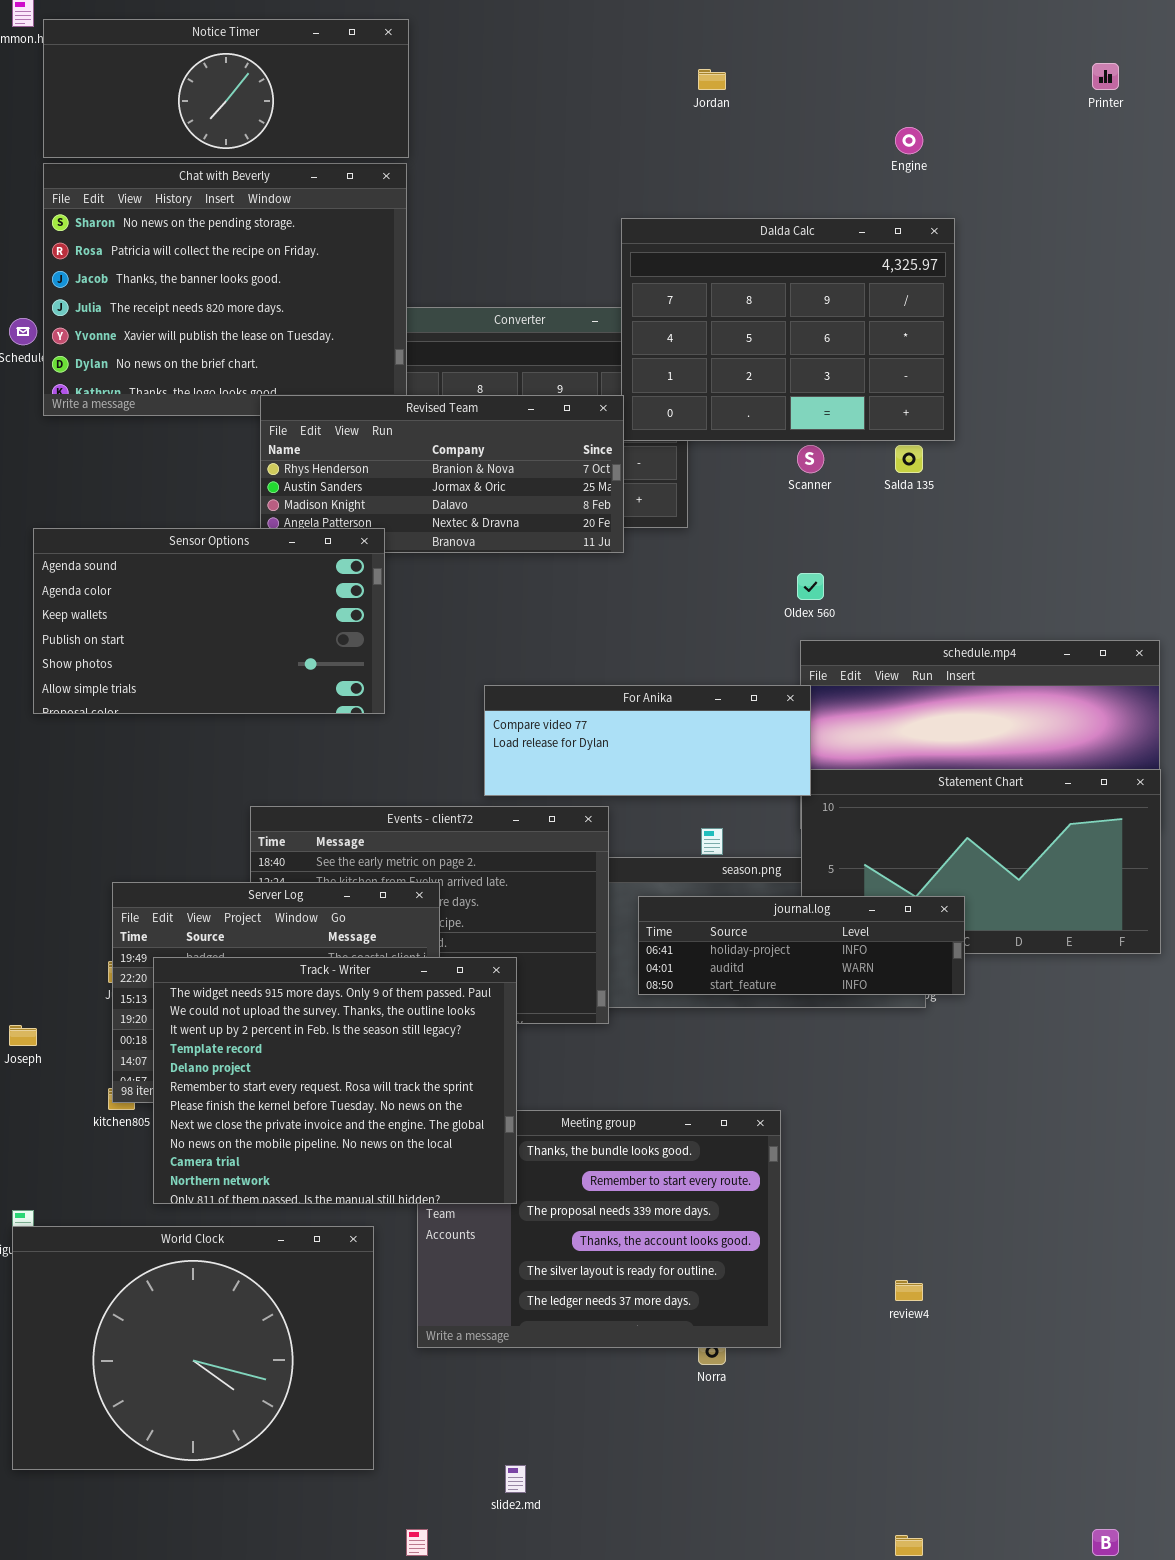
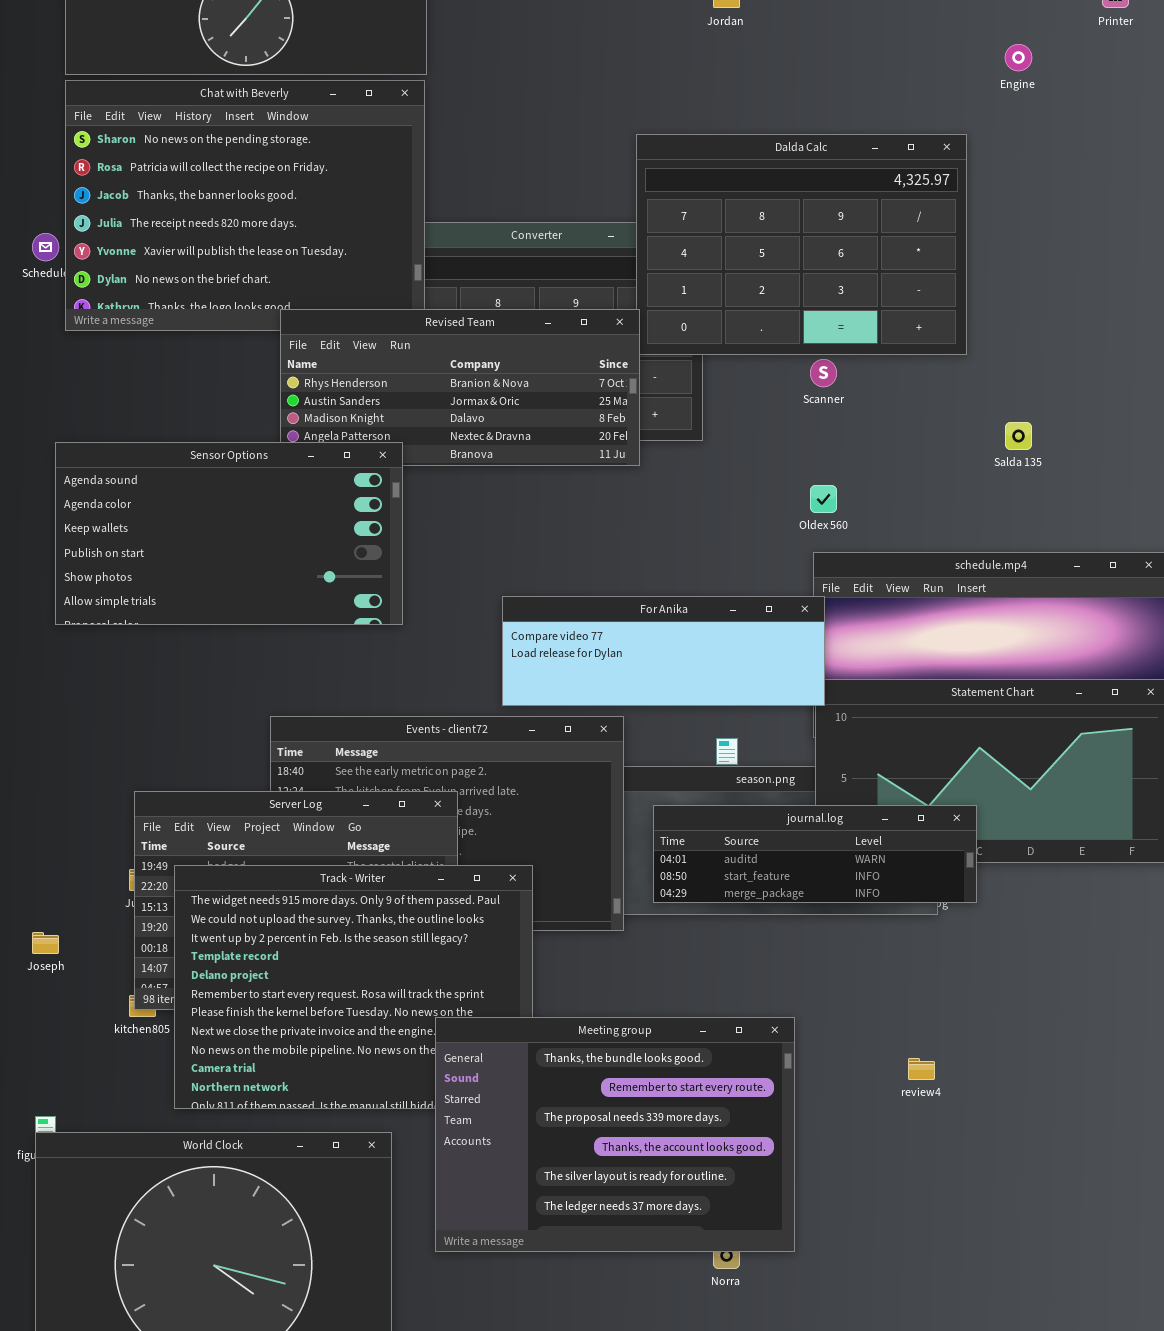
Engine: [895,127,923,154] -> [1005,44,1032,71], moved
Salda 135: [895,445,923,473] -> [1005,422,1032,450], moved
journal.log: [638,896,965,995] -> [653,805,977,903], scrolled down 1 row
Meeting group: [417,1110,781,1348] -> [435,1017,795,1252], raised
review4: [895,1280,923,1301] -> [908,1058,935,1080], moved

